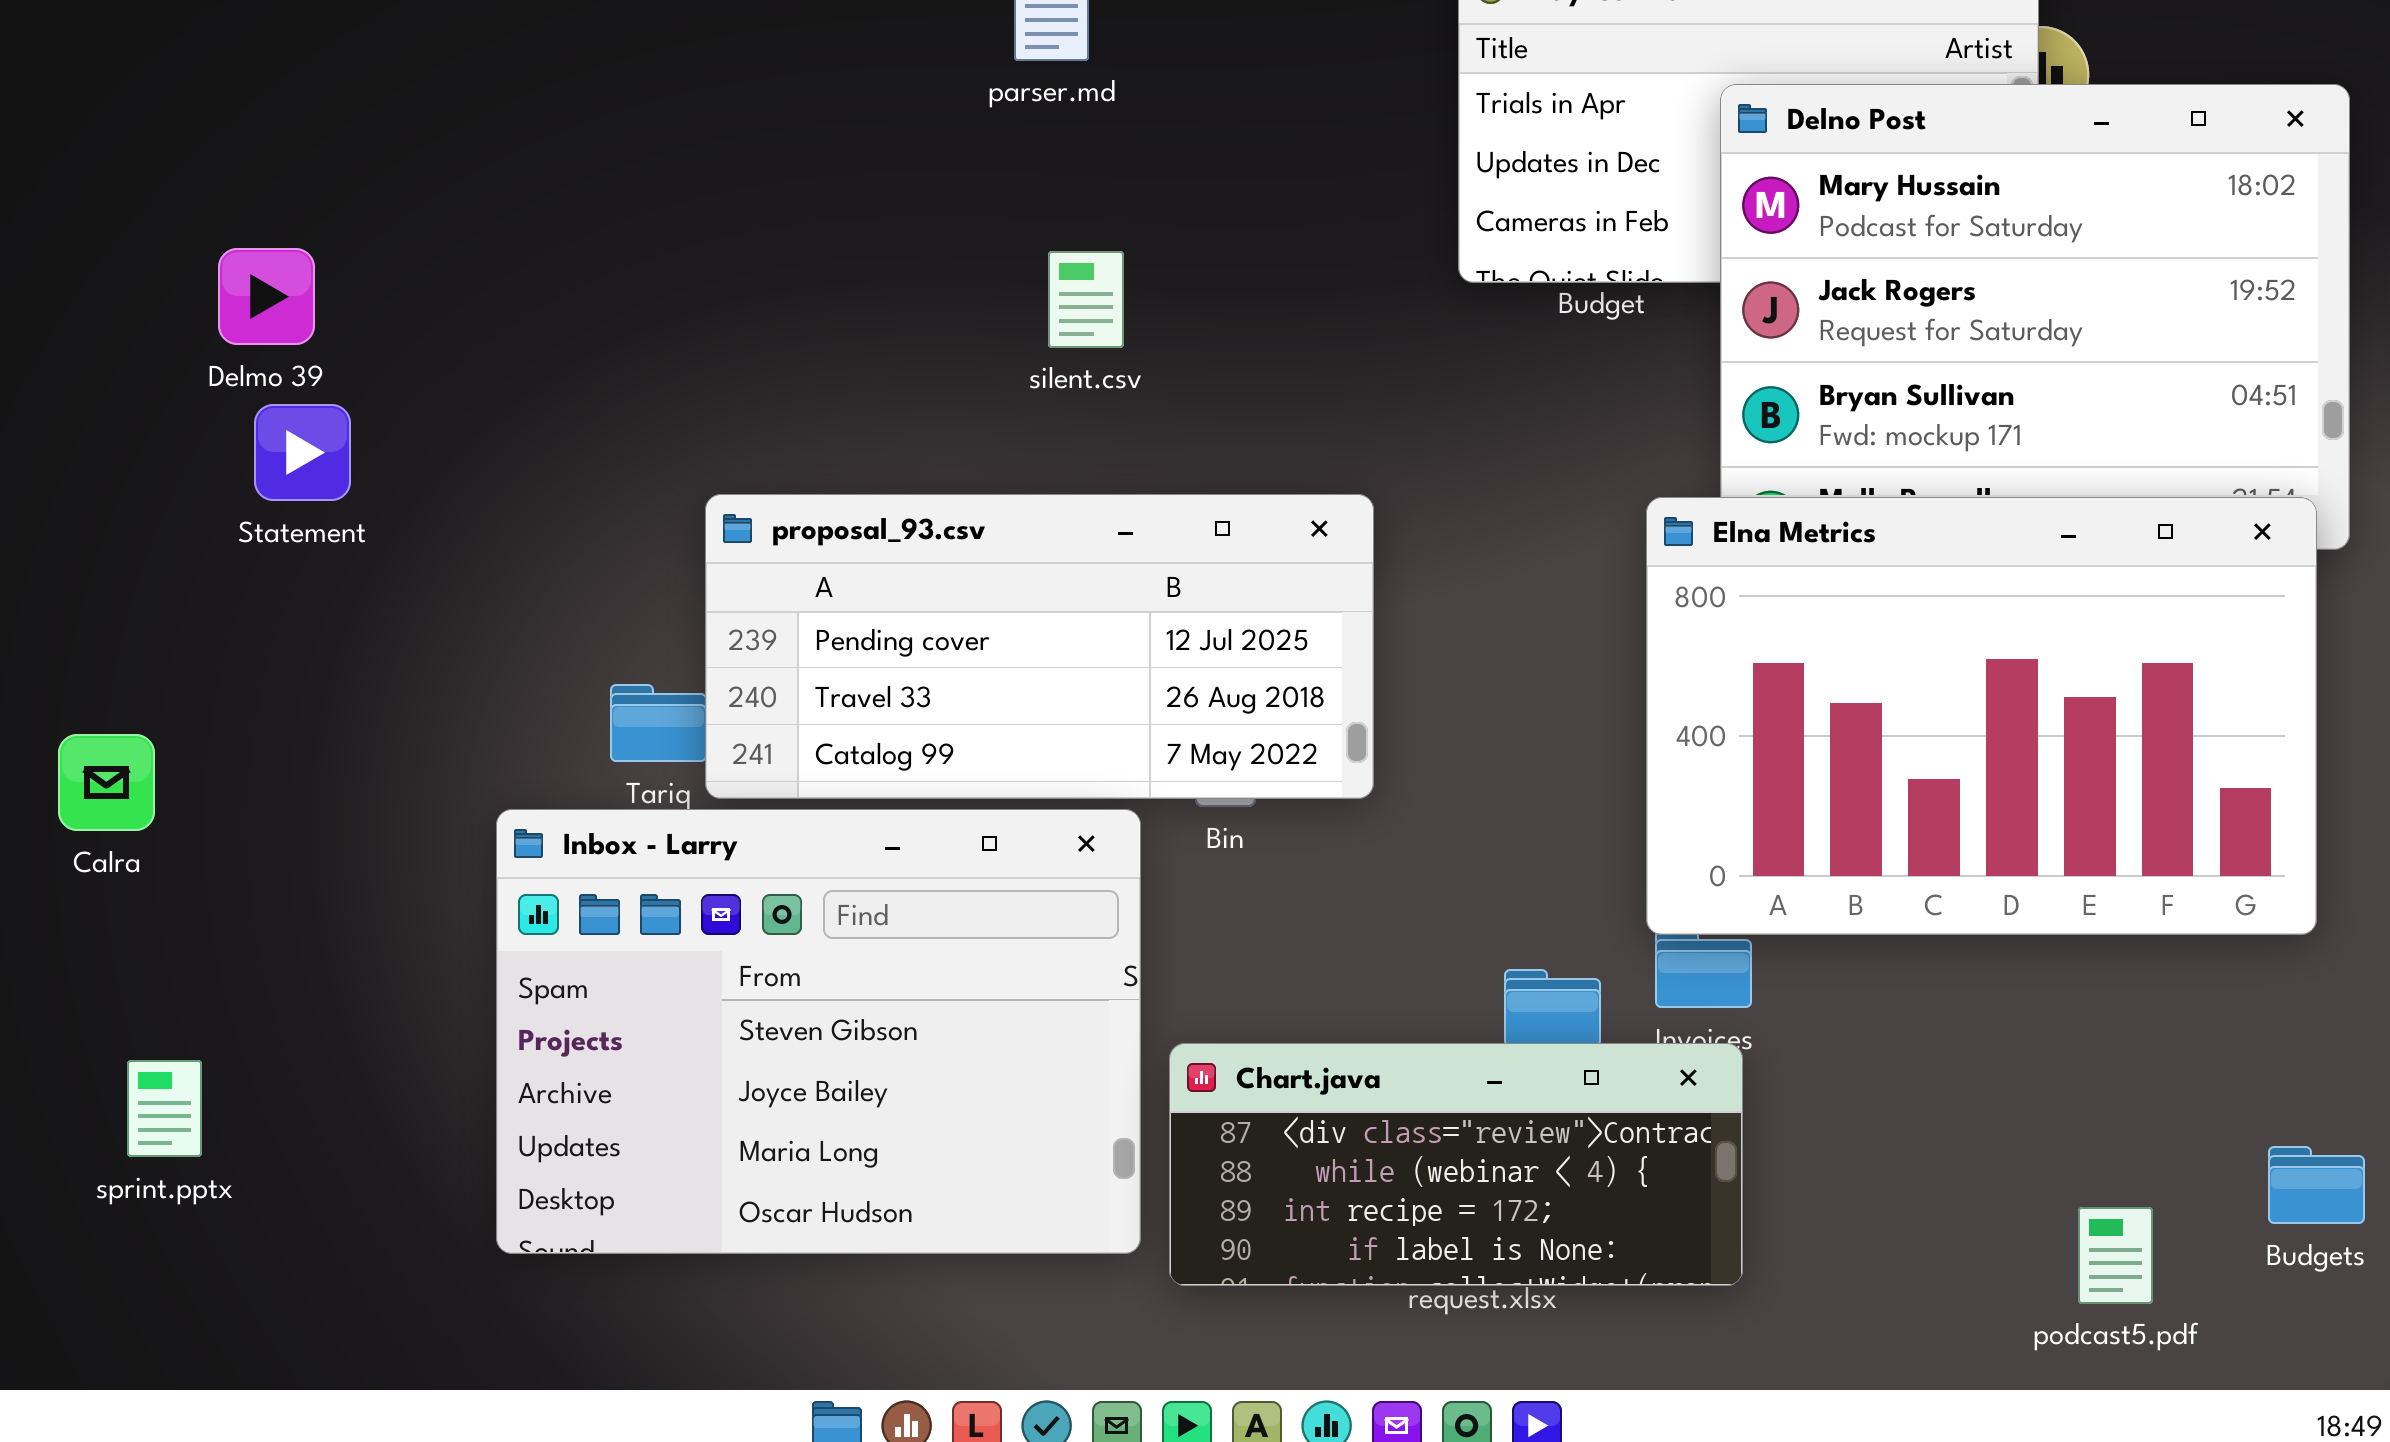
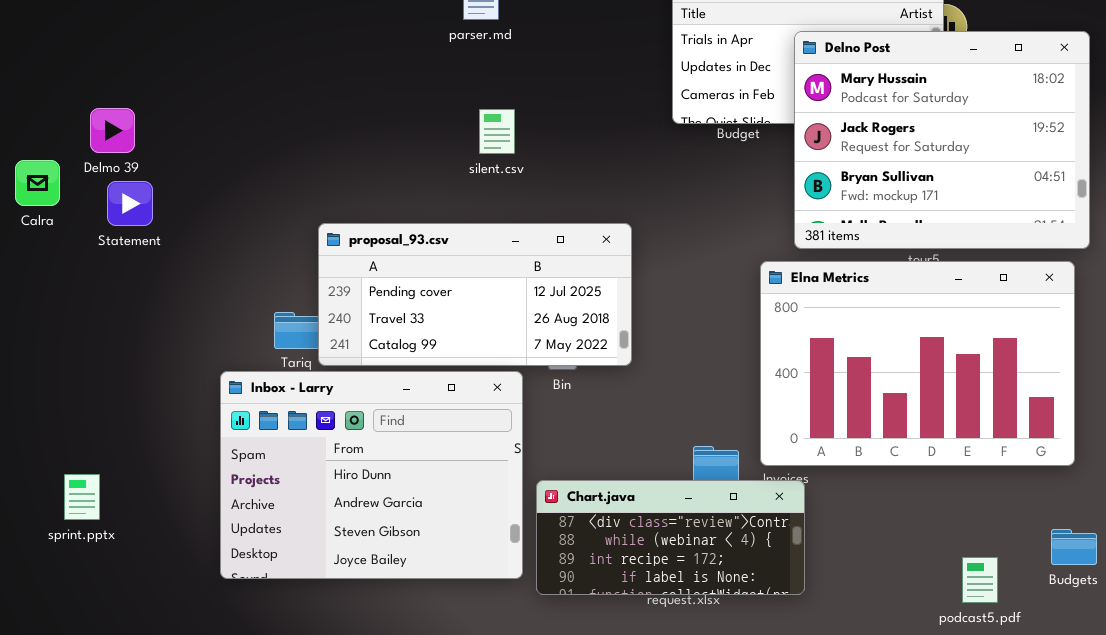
Elna Metrics: [1646,497,2317,935] -> [760,261,1075,466], moved
Calra: [58,734,155,831] -> [15,160,60,206], moved
Inbox - Larry: [496,809,1141,1254] -> [220,371,523,579], scrolled up 2 rows
sprint.pptx: [127,1060,202,1157] -> [64,474,100,520], moved

